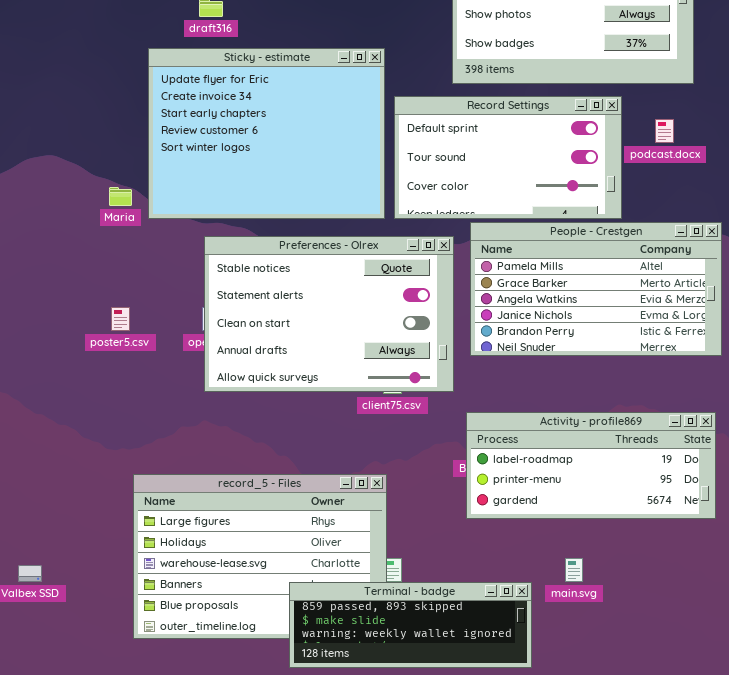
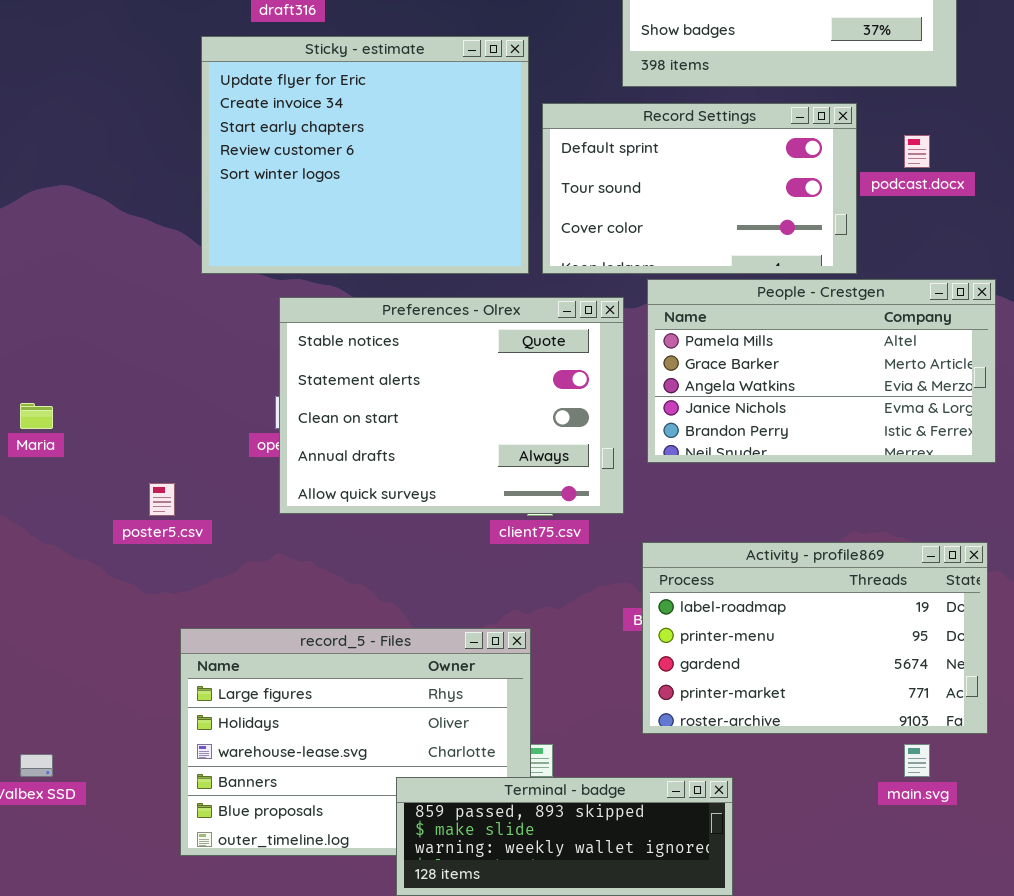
Maria: [109,187,132,206] -> [20,403,53,429], moved
poster5.csv: [111,307,130,331] -> [149,483,175,516], moved
Activity - profile869: [466,412,716,519] -> [642,542,988,734], resized
main.svg: [565,558,583,582] -> [904,744,930,777], moved

